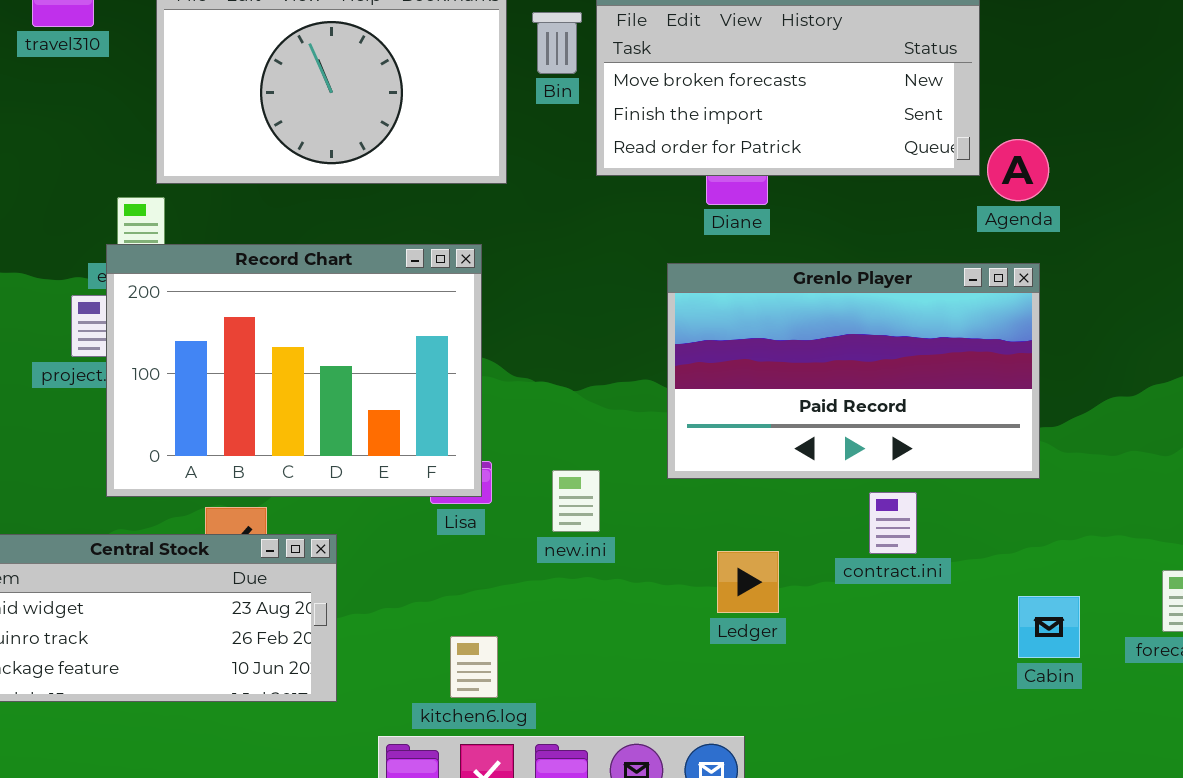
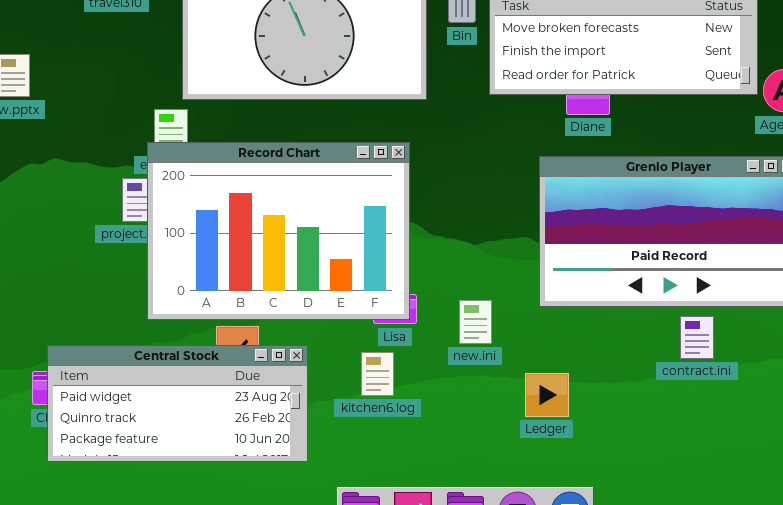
Ledger: [717,551,779,613] -> [525,373,569,417], moved
kitchen6.log: [450,636,498,698] -> [361,352,394,396], moved

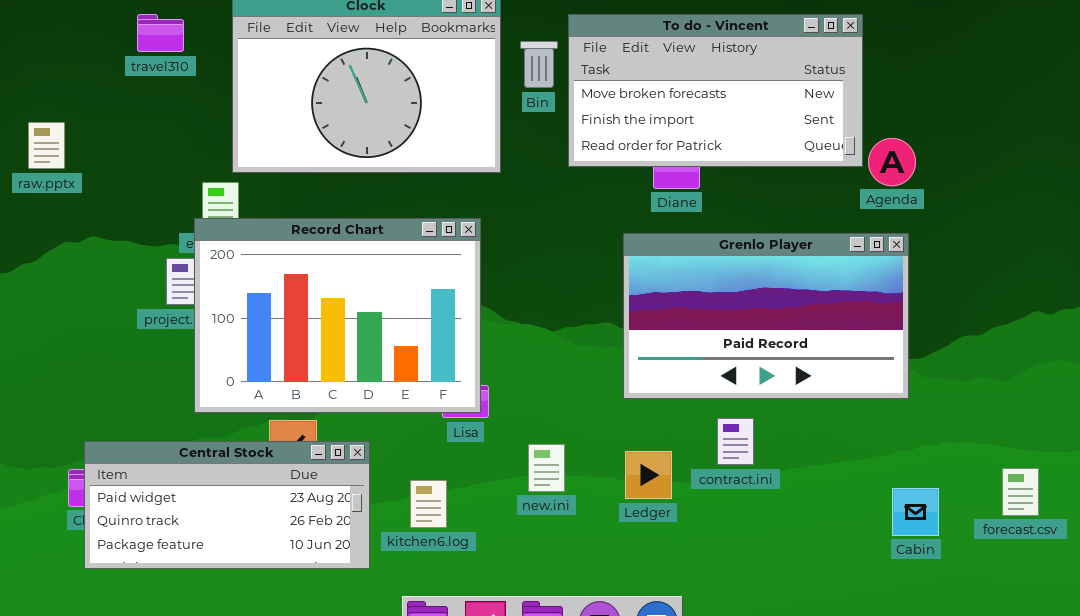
new.ini: [459,300,492,344] -> [528,444,565,492], moved
contract.ini: [680,316,714,359] -> [717,418,754,465], moved
kitchen6.log: [361,352,394,396] -> [410,480,447,528], moved
Ledger: [525,373,569,417] -> [625,451,672,499], moved

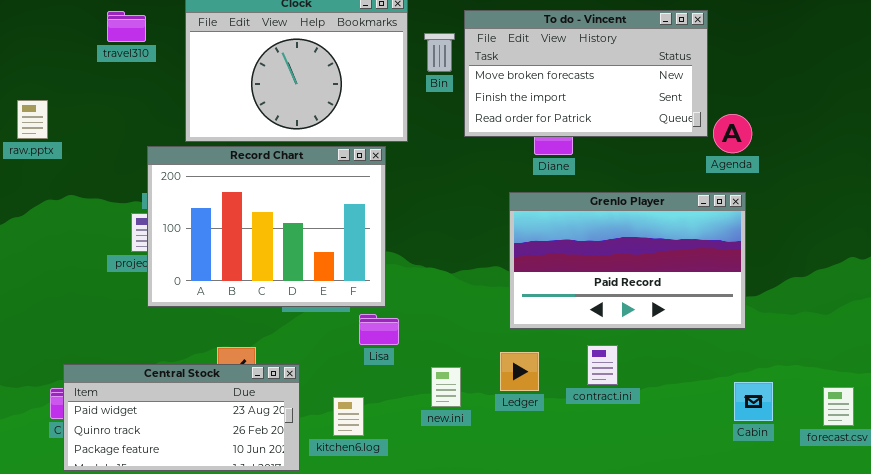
Record Chart: [194,218,481,413] -> [147,146,386,307], moved
Ledger: [625,451,672,499] -> [500,352,539,391], moved
Cabin: [892,488,939,536] -> [734,382,773,421], moved

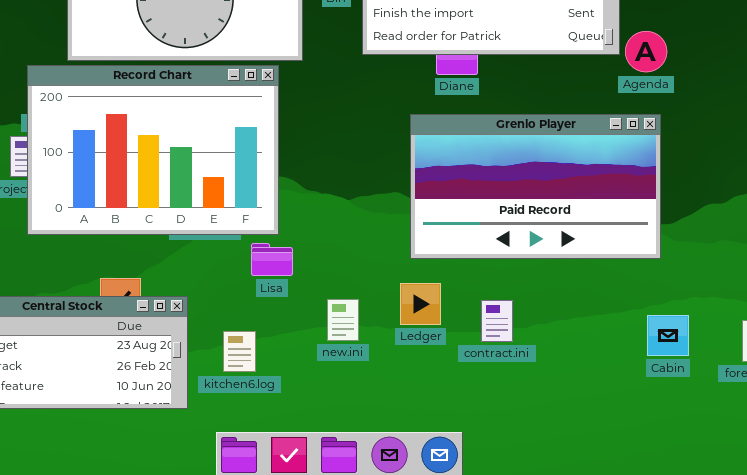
contract.ini: [587,345,618,385] -> [481,300,513,342], moved

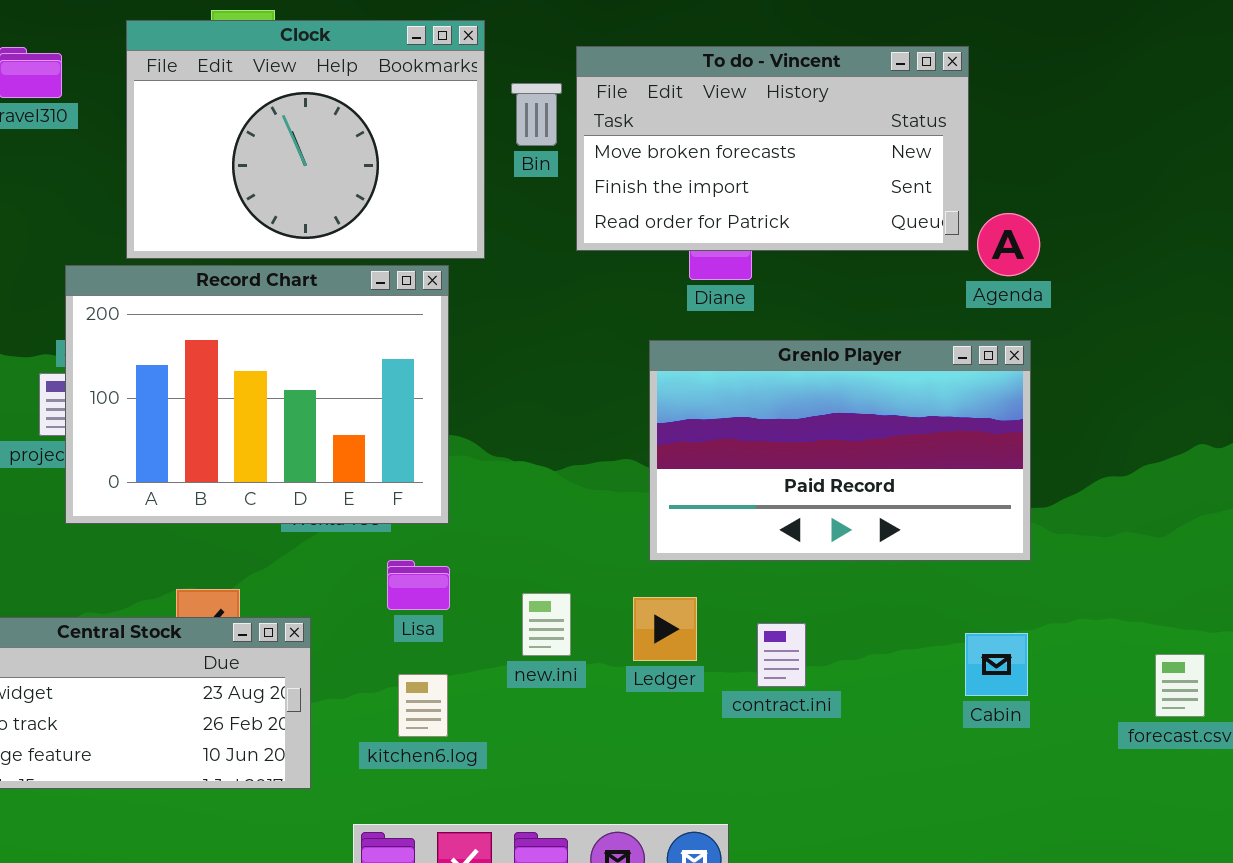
Lisa: [251,243,293,276] -> [387,560,450,610], moved
new.ini: [327,299,359,341] -> [522,593,571,656], moved
Cabin: [647,315,689,356] -> [965,633,1028,696], moved
kitchen6.log: [223,331,256,372] -> [398,674,448,737], moved

